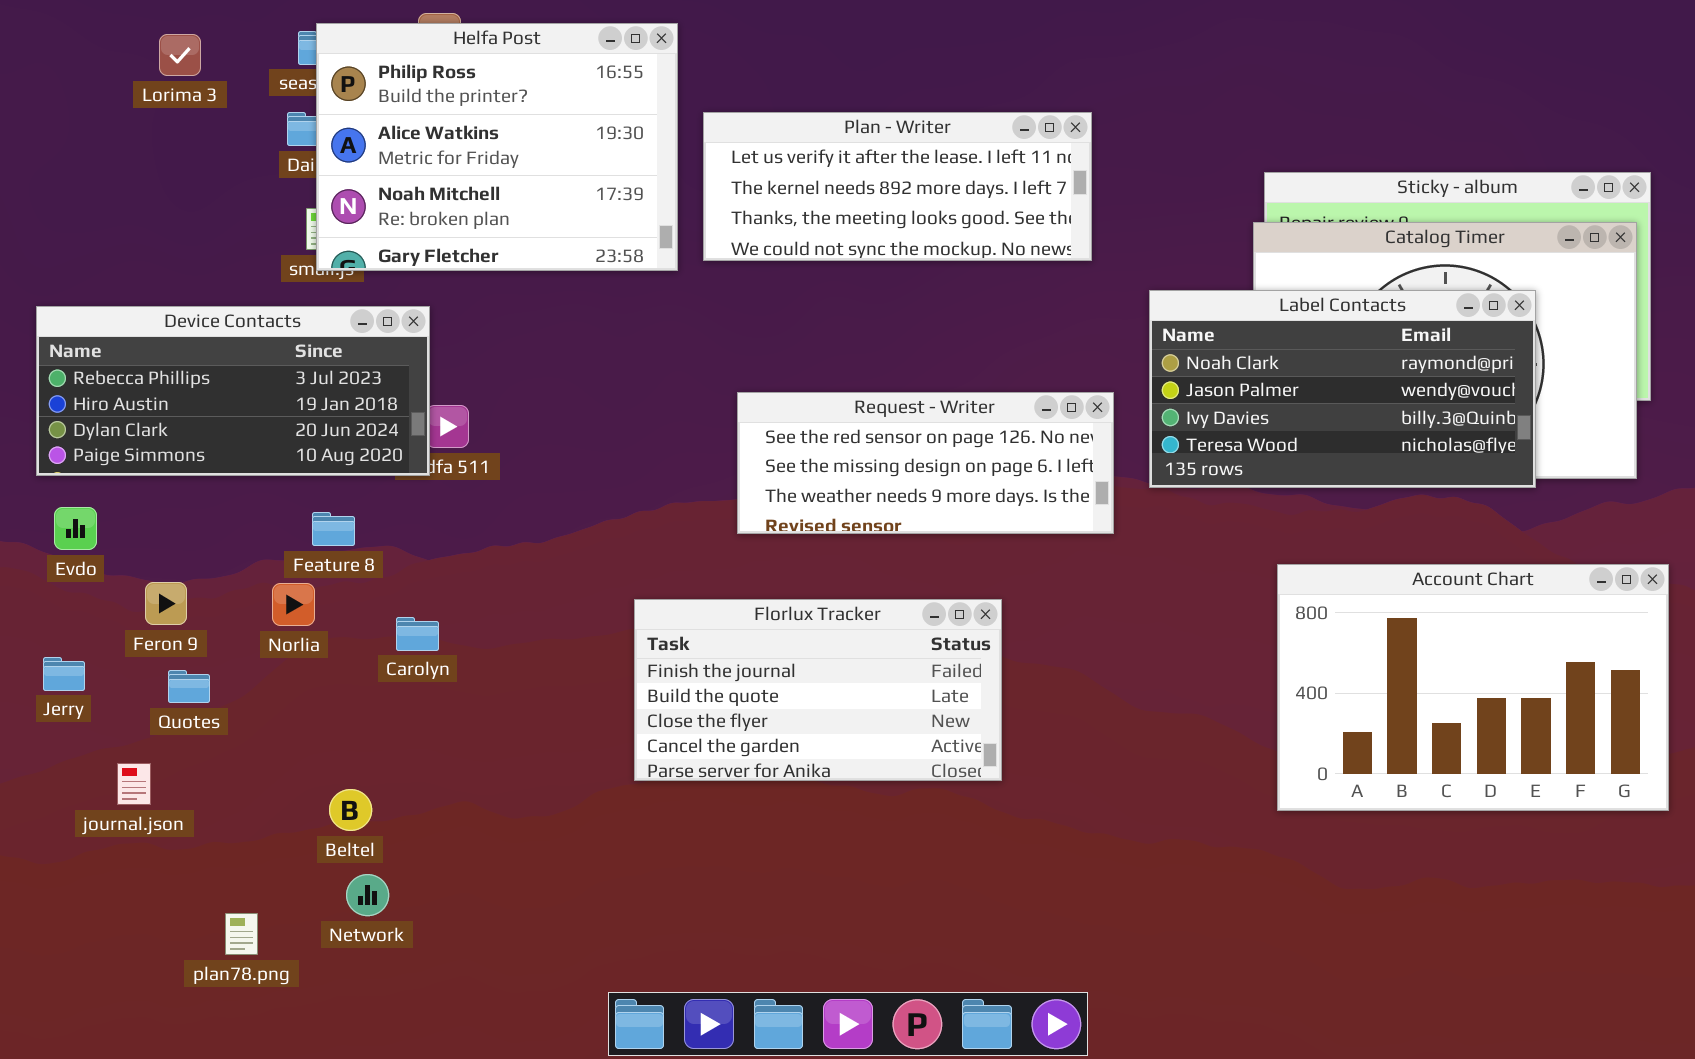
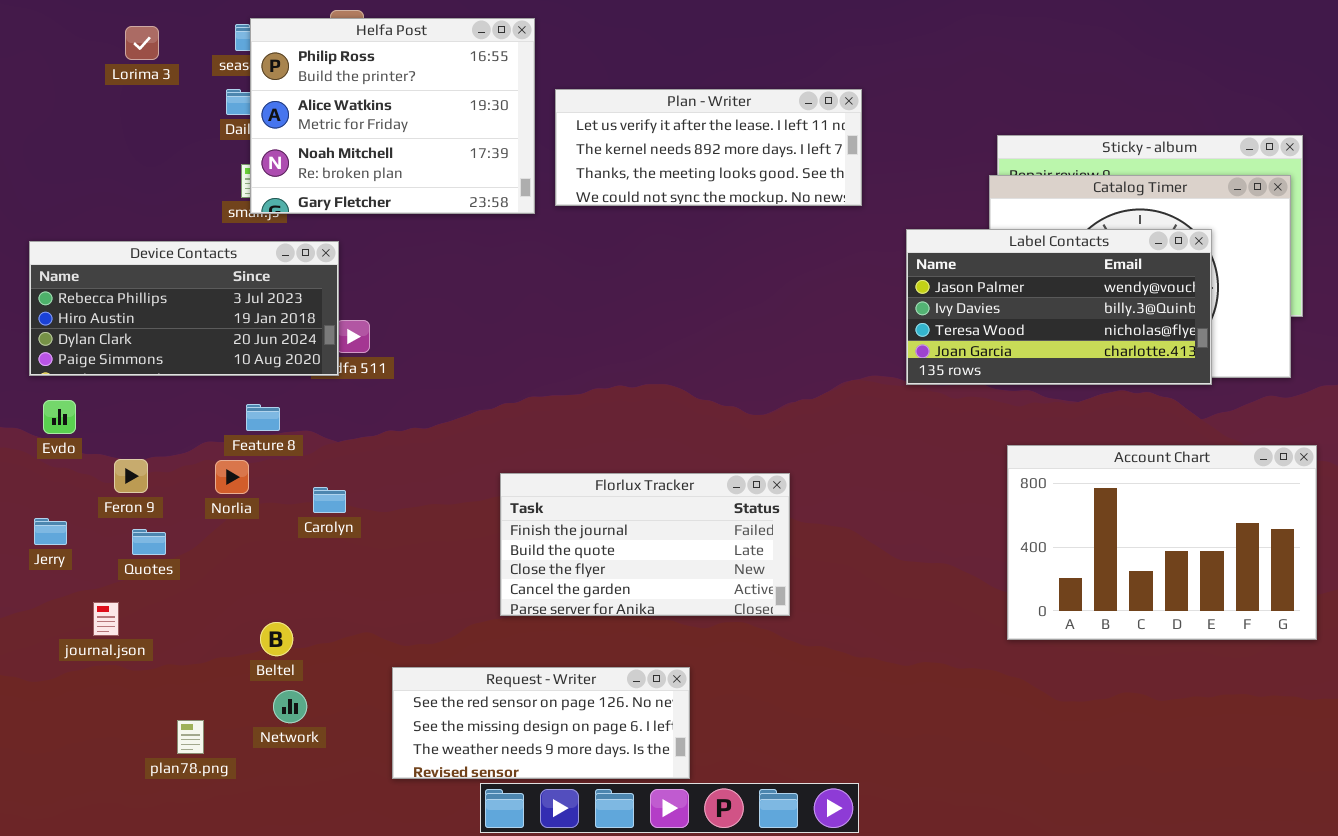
Label Contacts: [1149,290,1536,488] -> [906,229,1212,385], scrolled down 1 row
Request - Writer: [737,392,1114,534] -> [392,667,690,779], moved

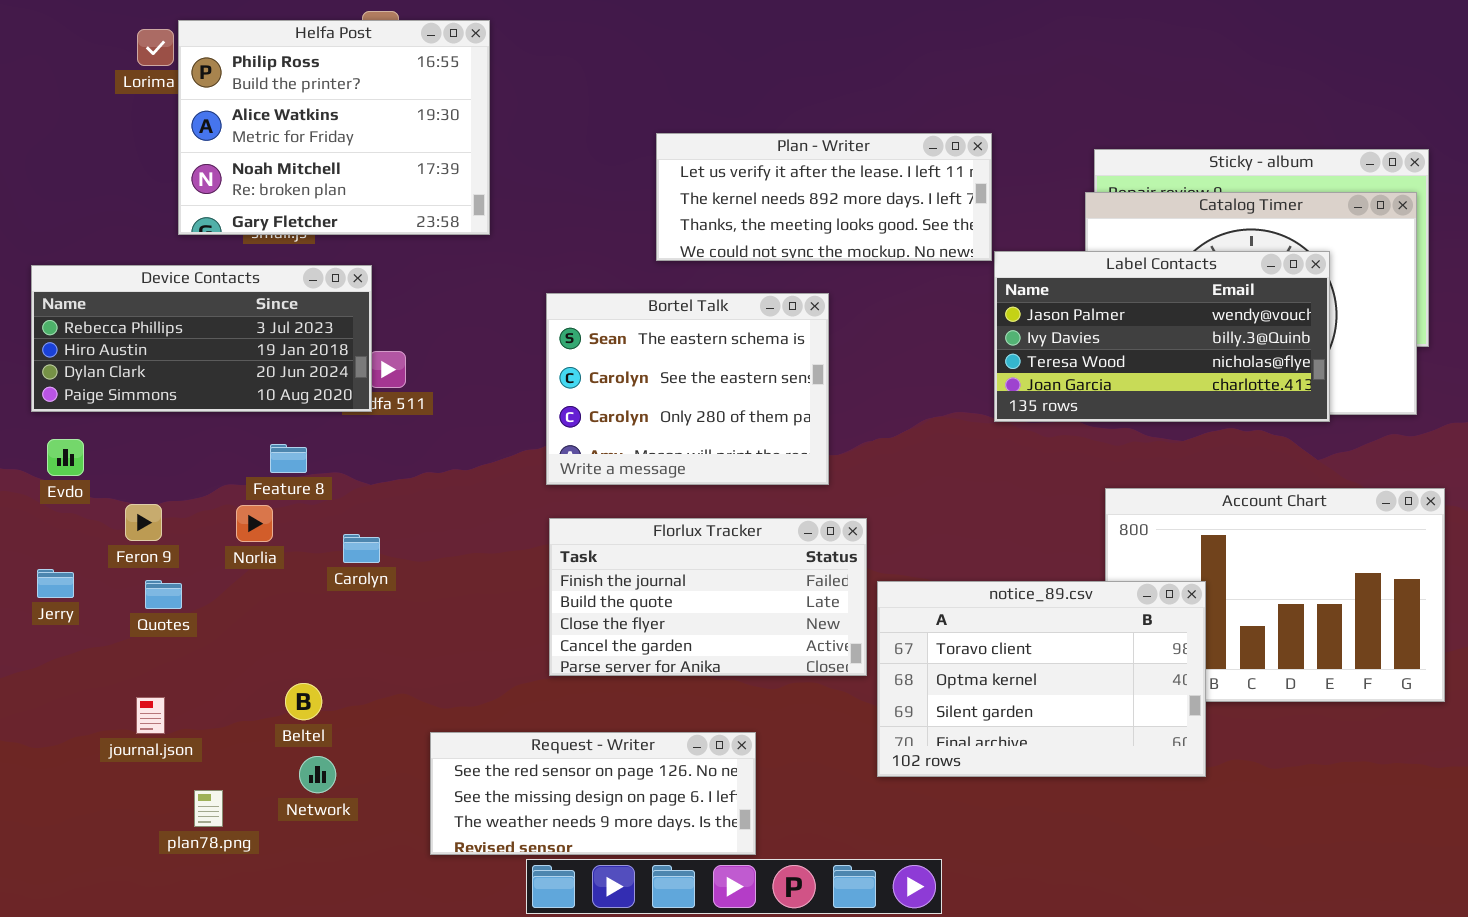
Helfa Post: [250,18,535,214] -> [178,20,490,235], moved
Plan - Writer: [555,89,862,206] -> [656,133,992,261], moved
Bortel Talk: none -> [546,293,829,485], opened
notice_89.csv: none -> [877,581,1206,777], opened
journal.json: [93,602,119,636] -> [136,697,165,734], moved

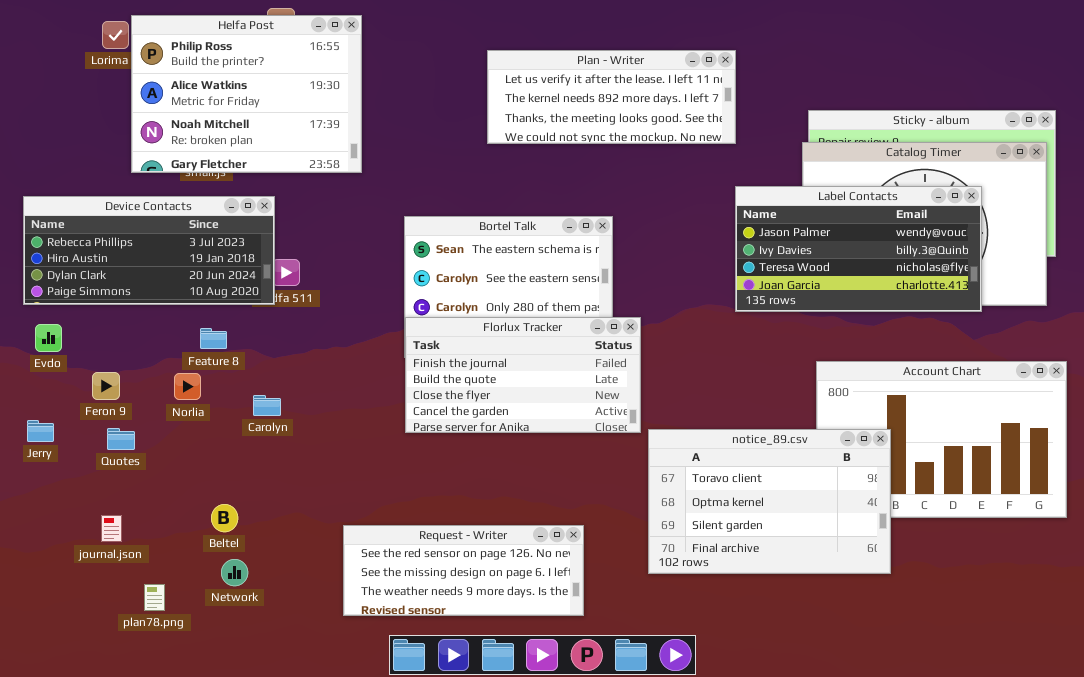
Plan - Writer: [656,133,992,261] -> [487,50,736,144], moved
Florlux Tracker: [549,518,867,676] -> [405,317,641,433], moved
Request - Writer: [430,732,756,855] -> [343,525,584,616], moved

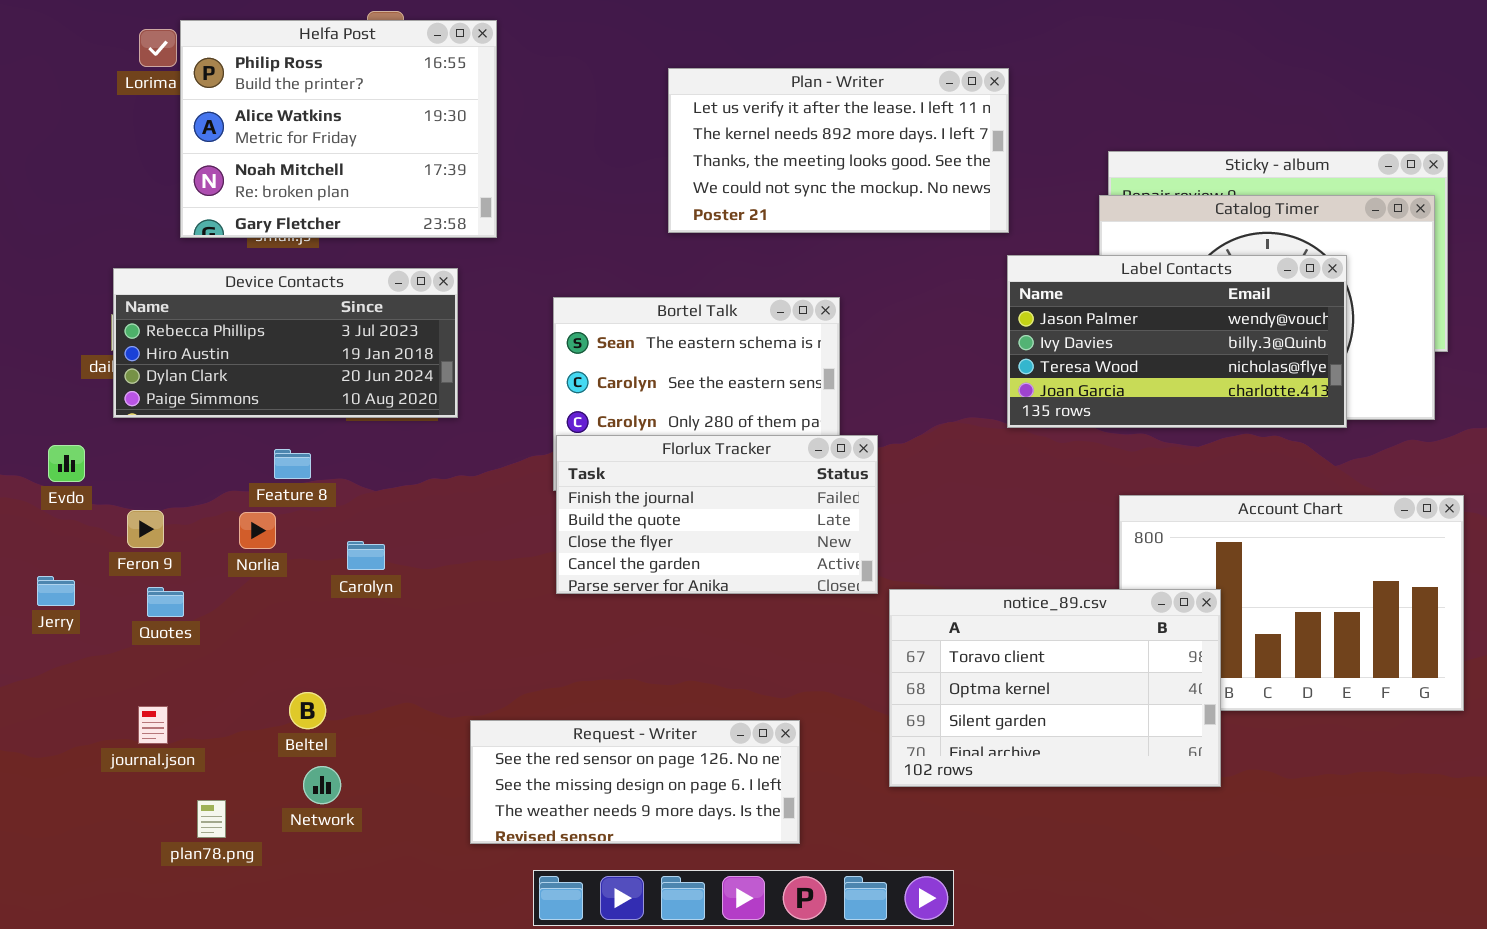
Plan - Writer: [487,50,736,144] -> [668,68,1009,233], resized
Device Contacts: [23,196,275,305] -> [113,268,458,418], moved

